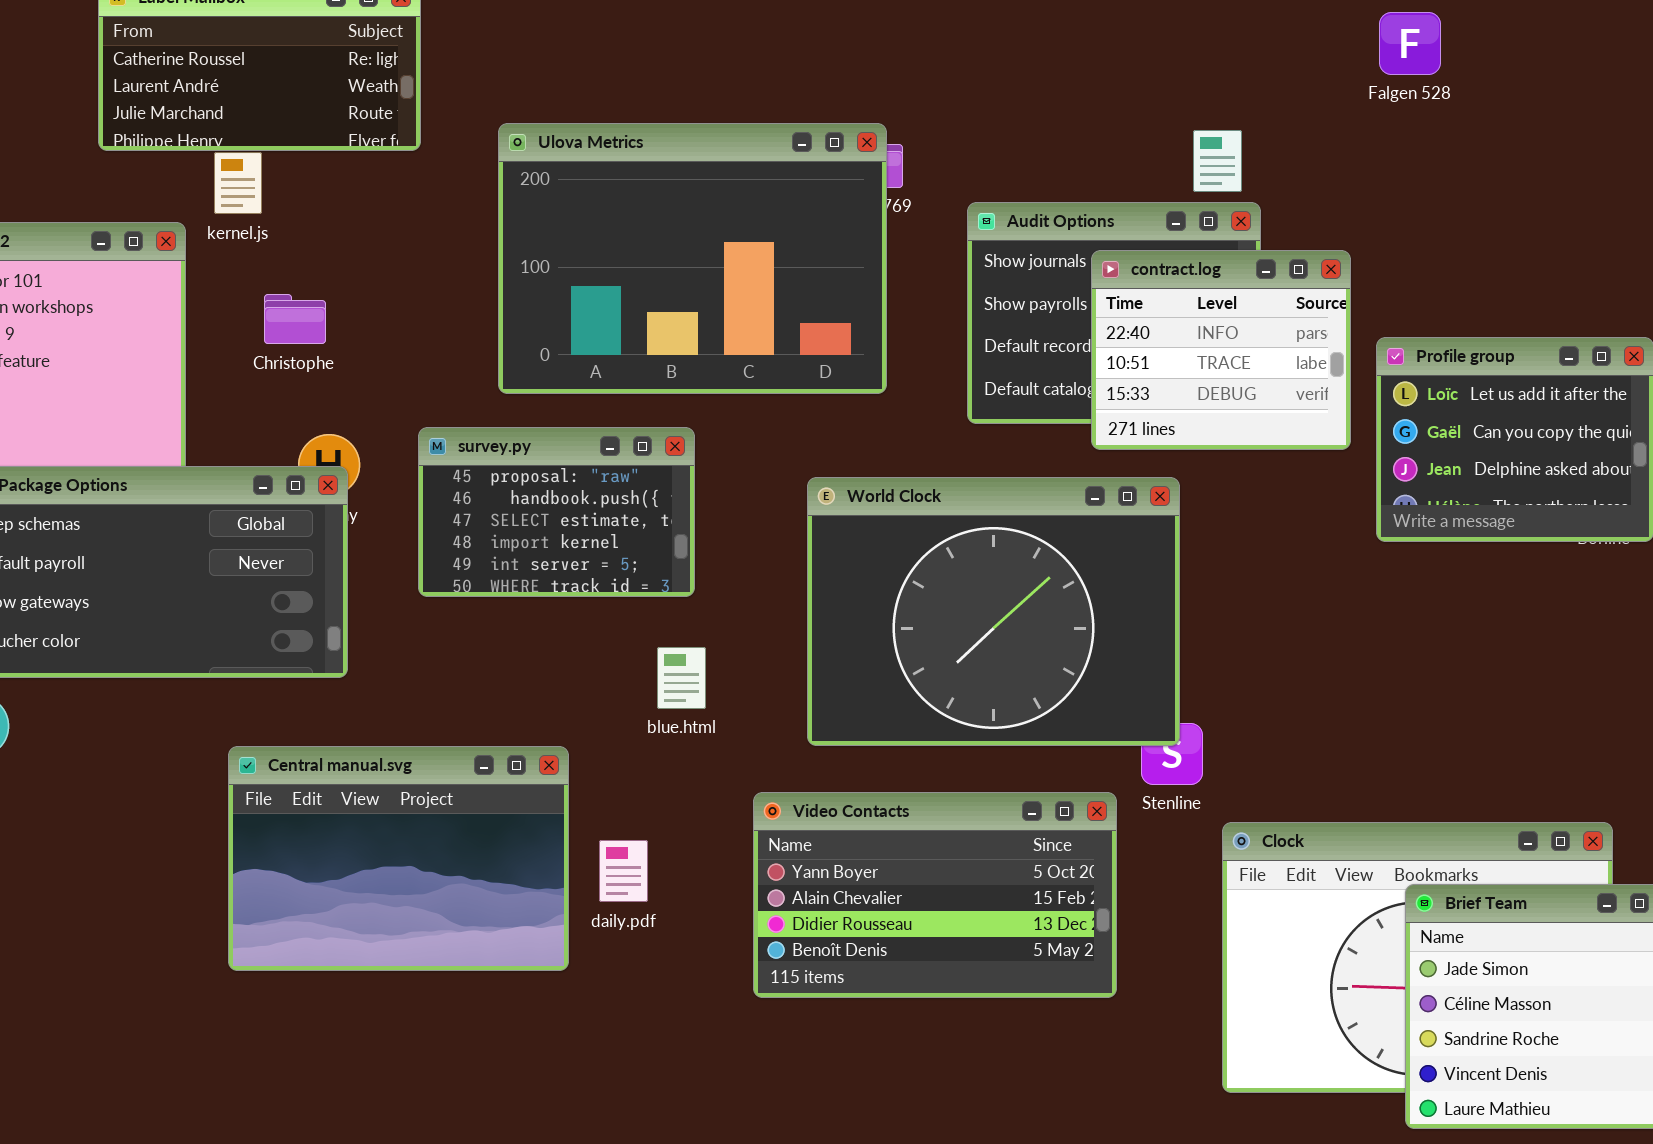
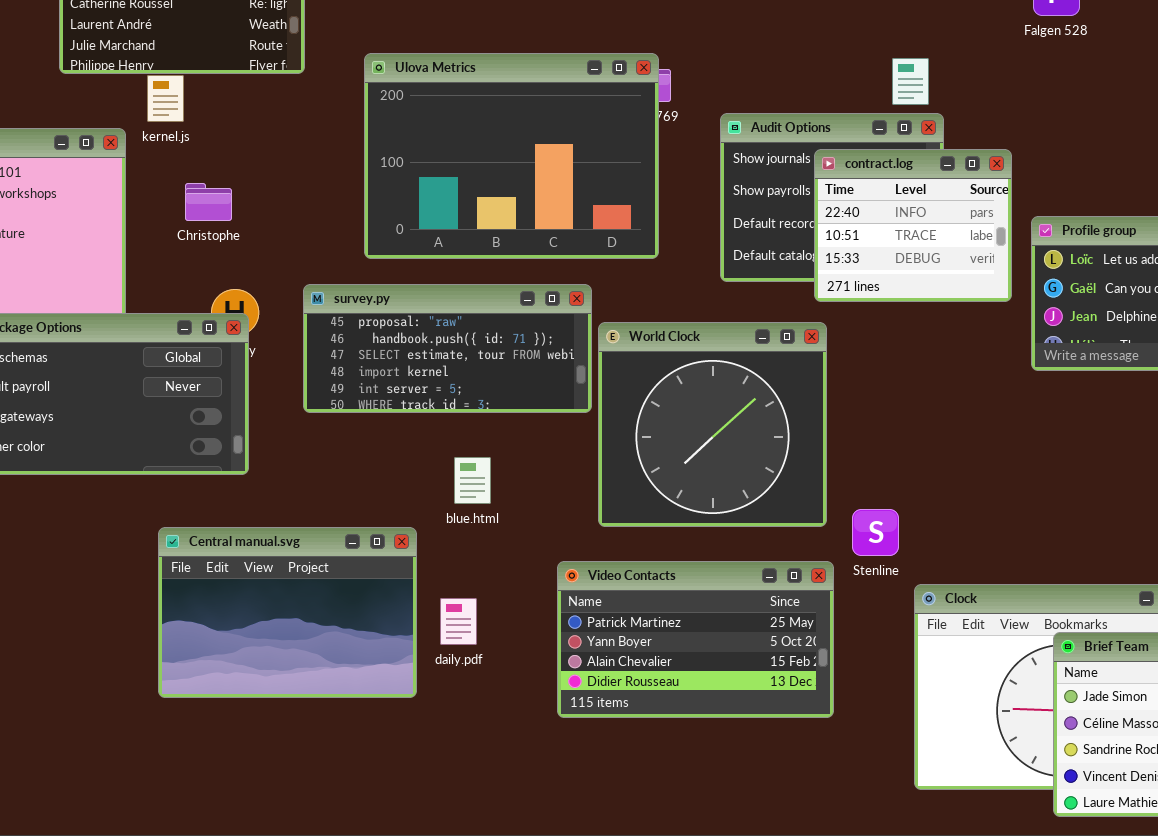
survey.py: [418,427,695,597] -> [303,284,592,413], resized
World Clock: [807,477,1180,746] -> [598,322,827,527], resized
blue.html: [657,647,706,709] -> [454,457,491,504], moved
Video Contacts: [753,792,1117,998] -> [557,561,834,718], scrolled up 1 row

